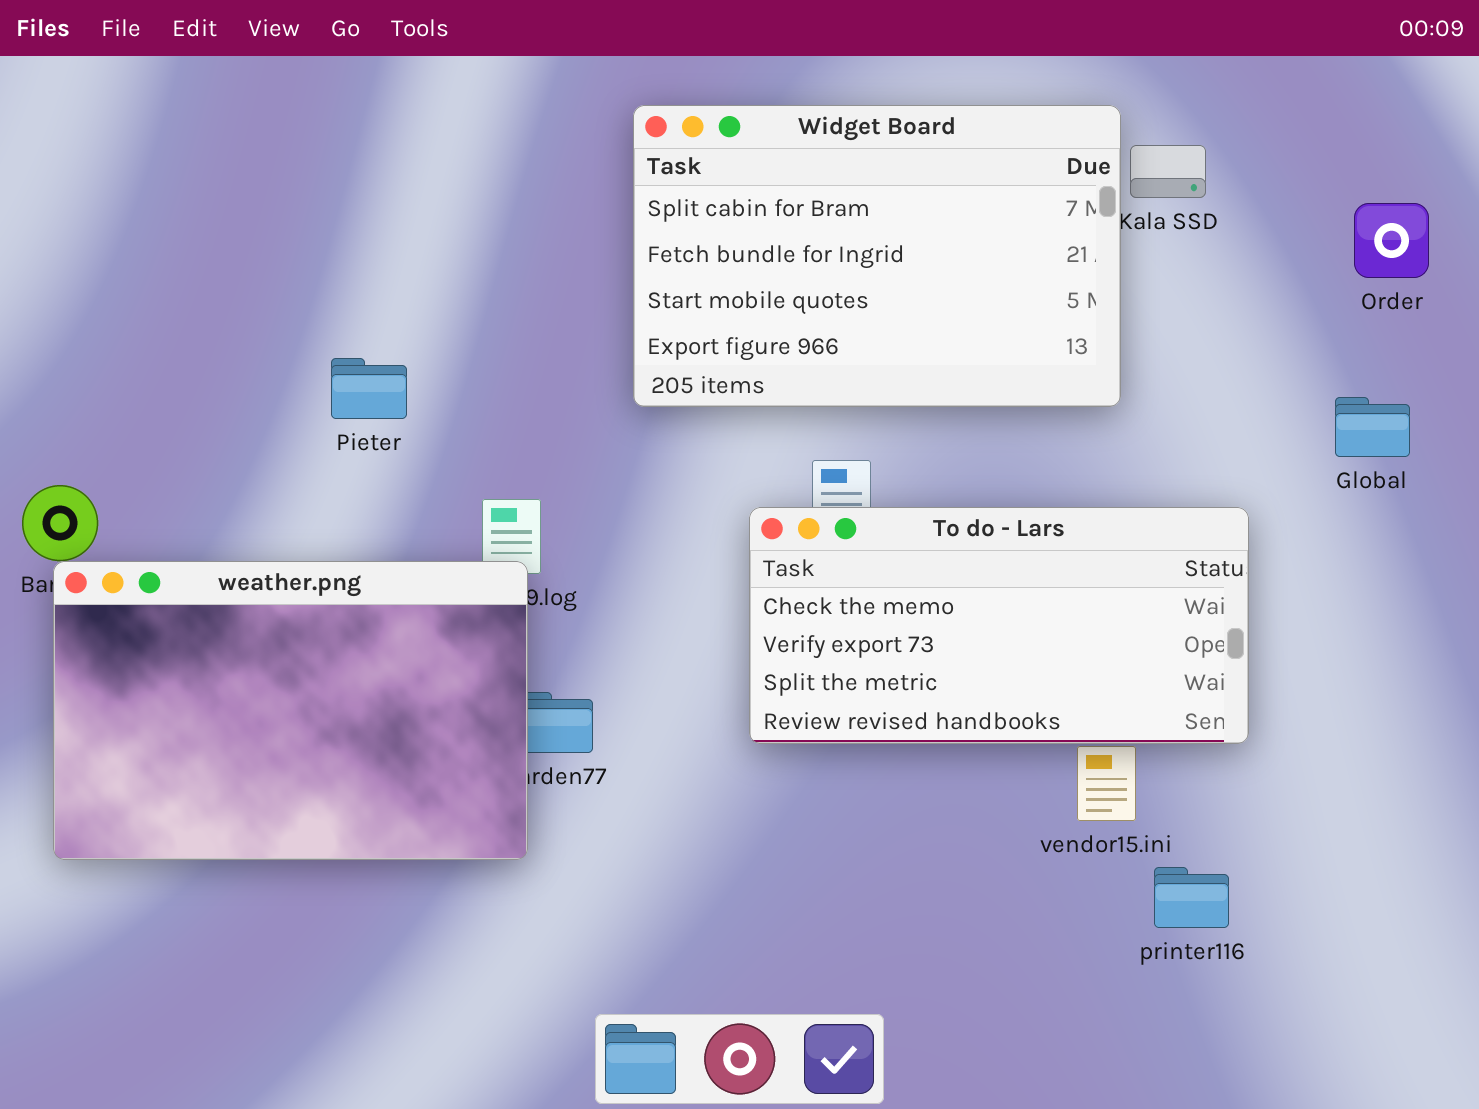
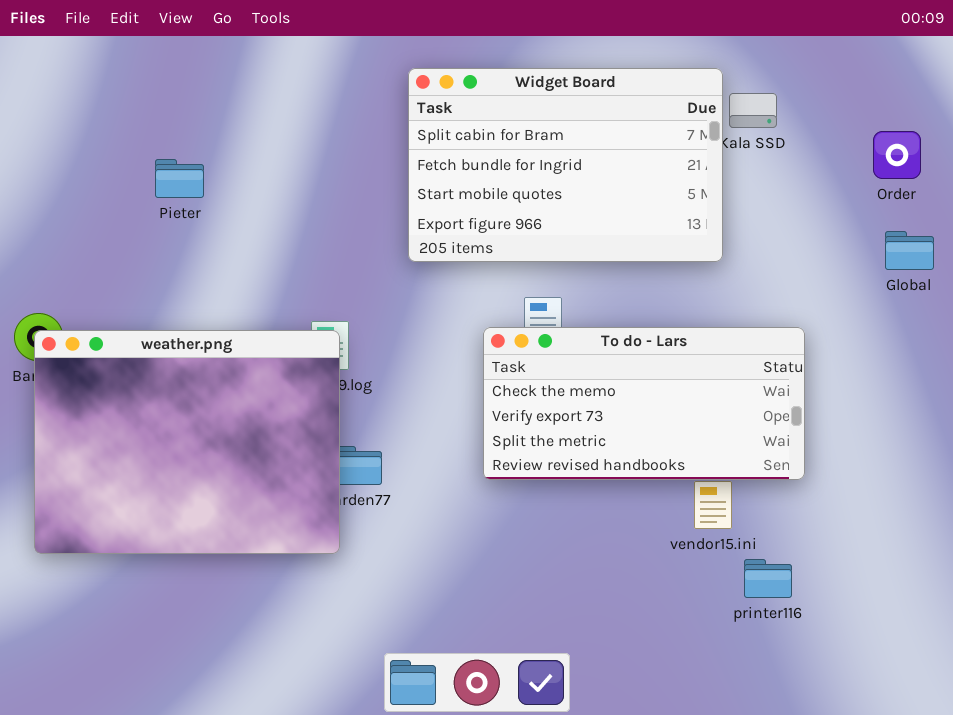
Pieter: [331,358,407,419] -> [155,159,204,198], moved
Global: [1335,397,1410,457] -> [885,231,934,270], moved
weather.png: [53,561,528,860] -> [34,330,340,554], resized

